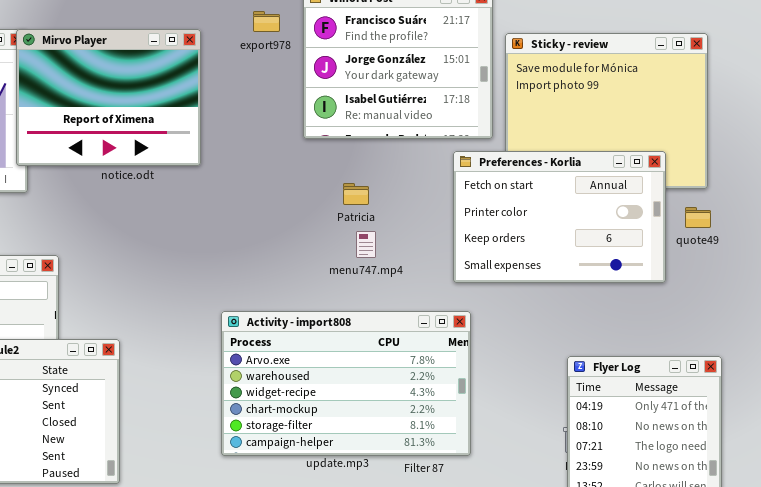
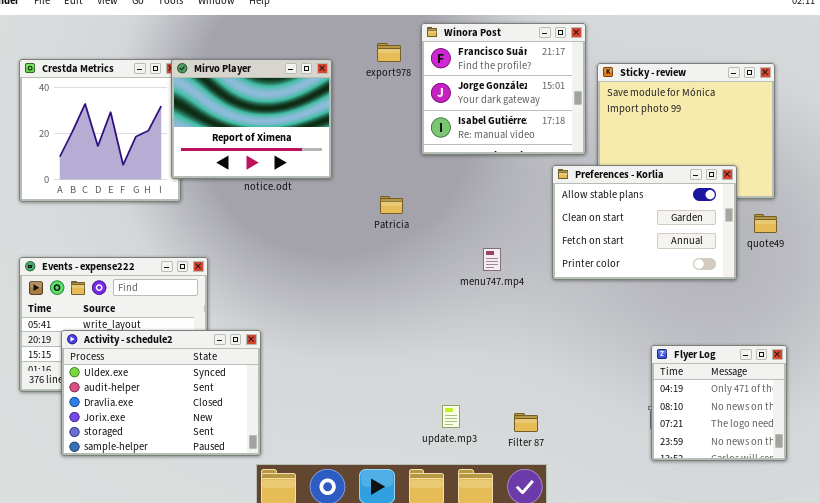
Preferences - Korlia: [453,151,666,283] -> [552,165,737,280], scrolled up 2 rows
Patricia: [343,183,369,205] -> [380,196,403,214], moved
menu747.mp4: [356,231,376,258] -> [483,248,501,271], moved
Activity - import808: [221,311,471,456] -> none, closed

